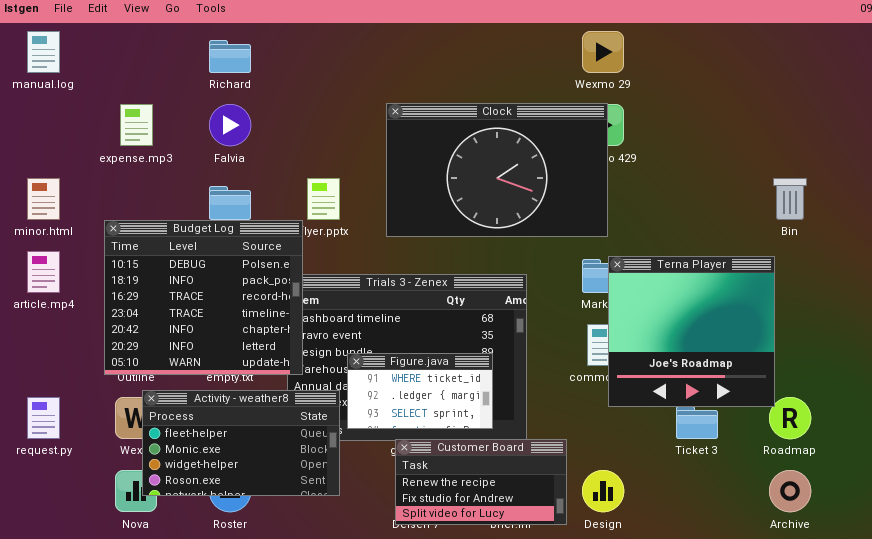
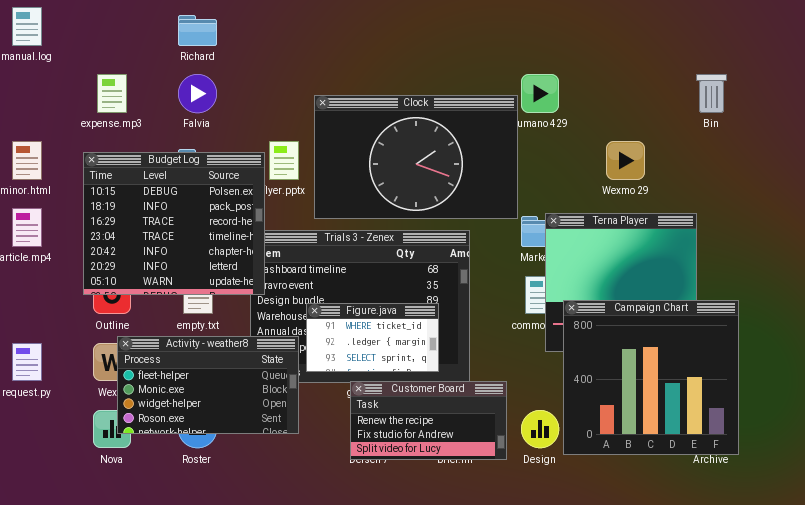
Wexmo 29: [582,31,624,73] -> [606,141,645,180], moved
Clock: [386,103,608,237] -> [314,95,518,219], moved
Bin: [773,178,807,220] -> [696,74,727,113], moved
Budget Log: [104,220,303,375] -> [83,152,265,295], moved
Campaign Chart: none -> [563,300,739,455], opened

